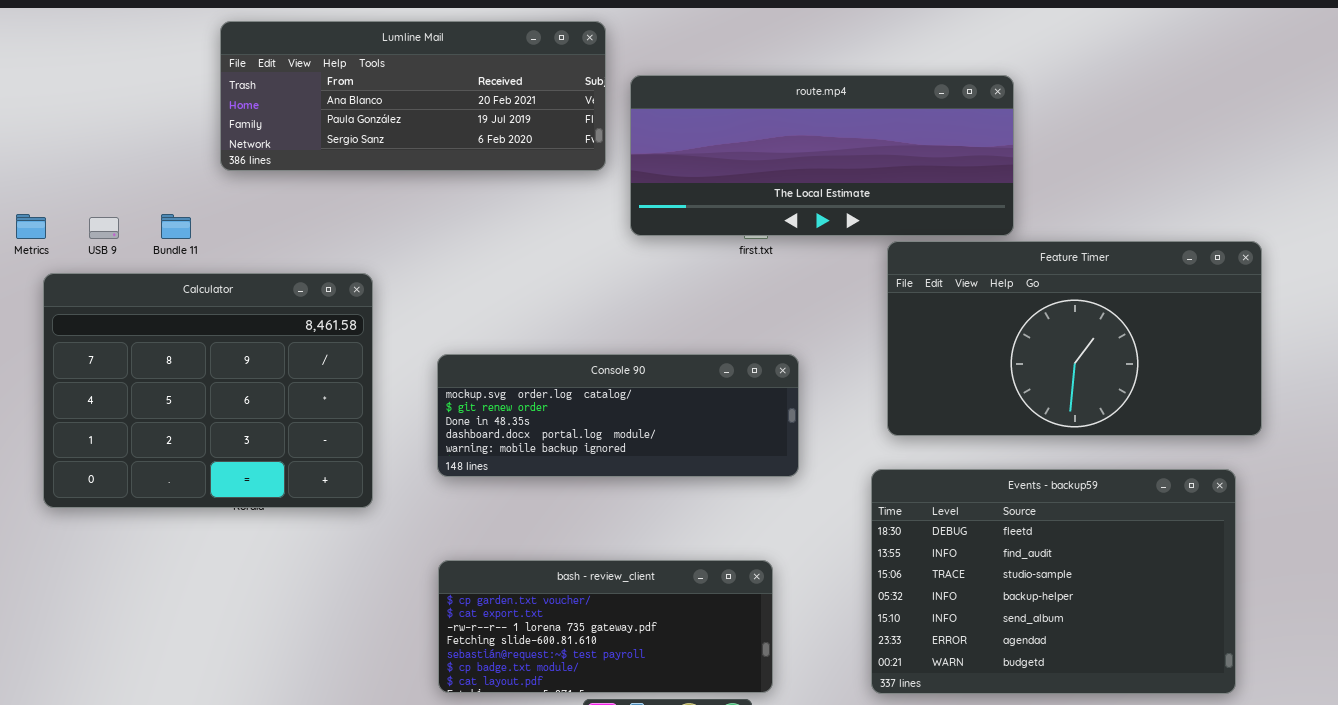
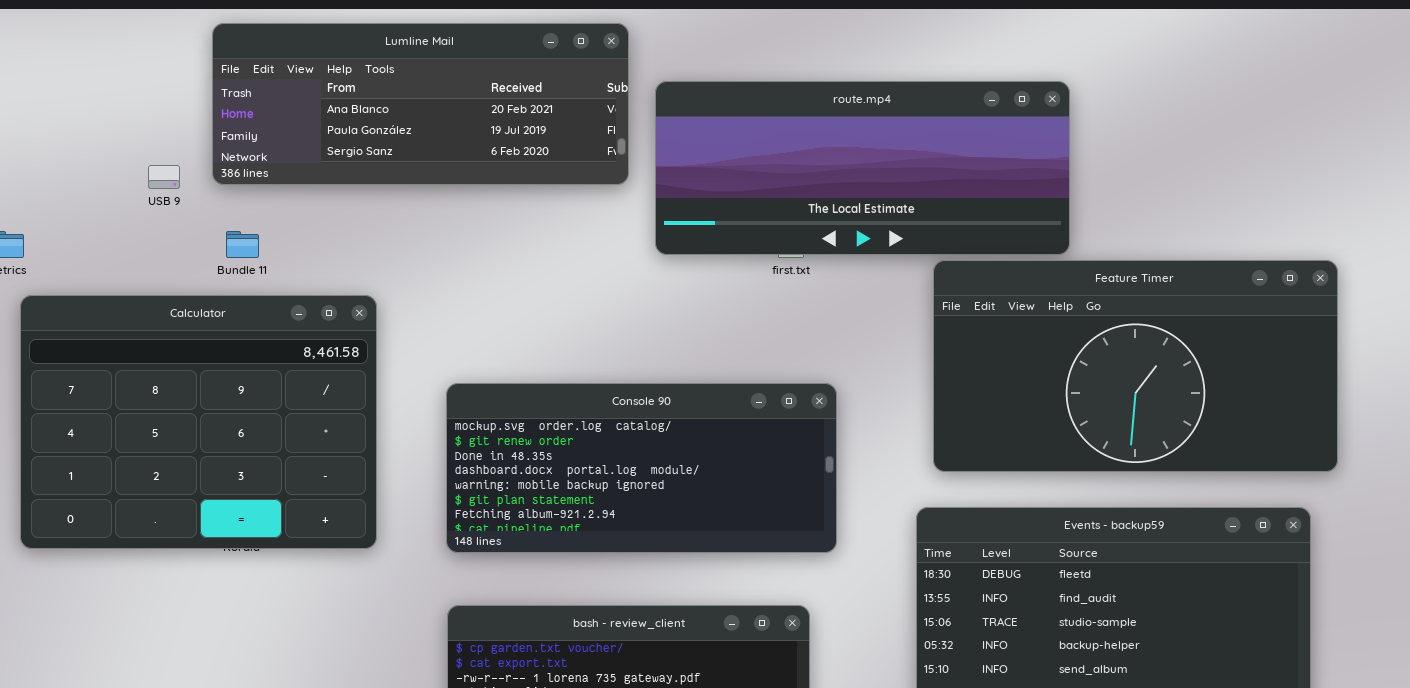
Bundle 11: [161,214,191,239] -> [226,231,259,258], moved
USB 9: [89,217,119,239] -> [148,165,180,189], moved
Console 90: [437,354,799,477] -> [446,383,837,553], resized

